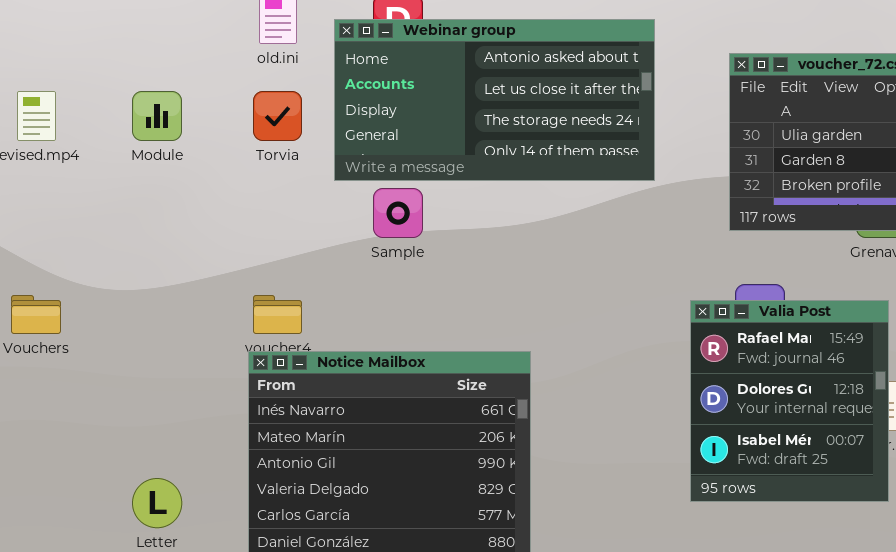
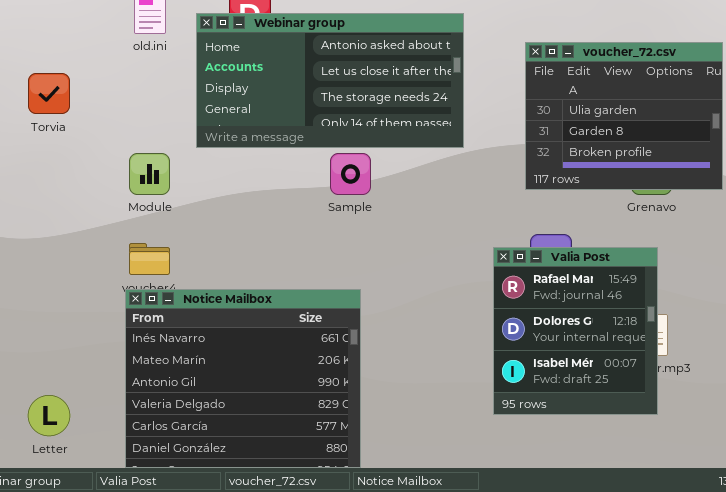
Module: [132,91,182,141] -> [129,153,170,195], moved
Torvia: [253,91,302,141] -> [28,73,70,114], moved
Sample: [373,188,423,238] -> [330,153,371,195], moved

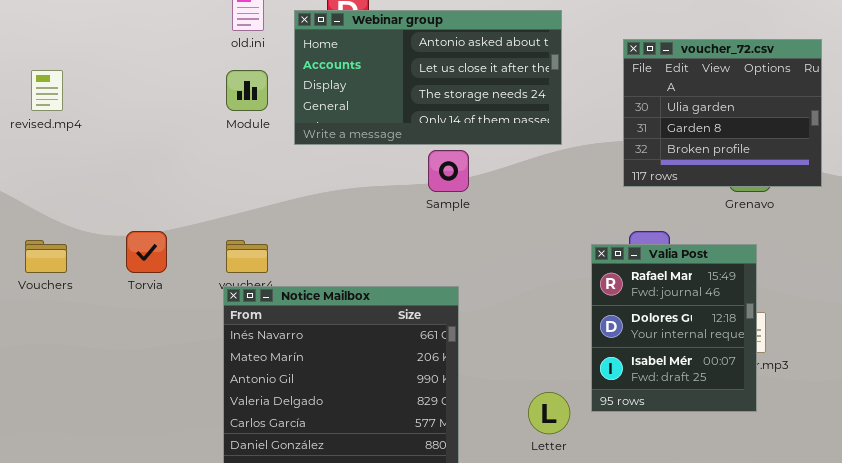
Torvia: [28,73,70,114] -> [126,231,167,273], moved
Module: [129,153,170,195] -> [226,70,268,111], moved
Letter: [28,395,70,436] -> [528,392,570,434], moved

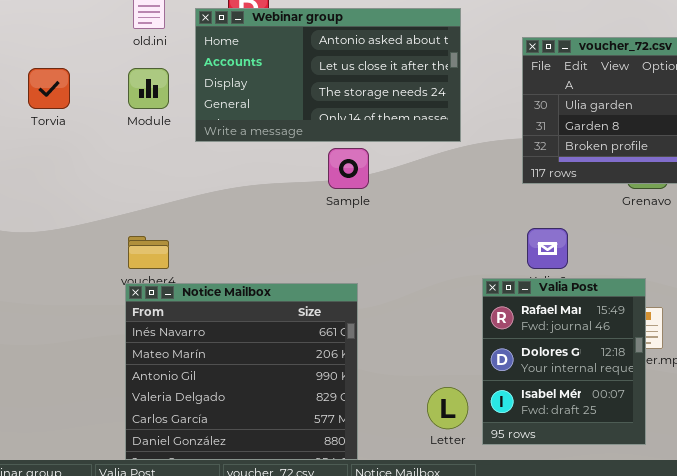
Torvia: [126,231,167,273] -> [28,68,70,109], moved
Valia Post: [591,244,757,412] -> [482,278,646,445], moved

